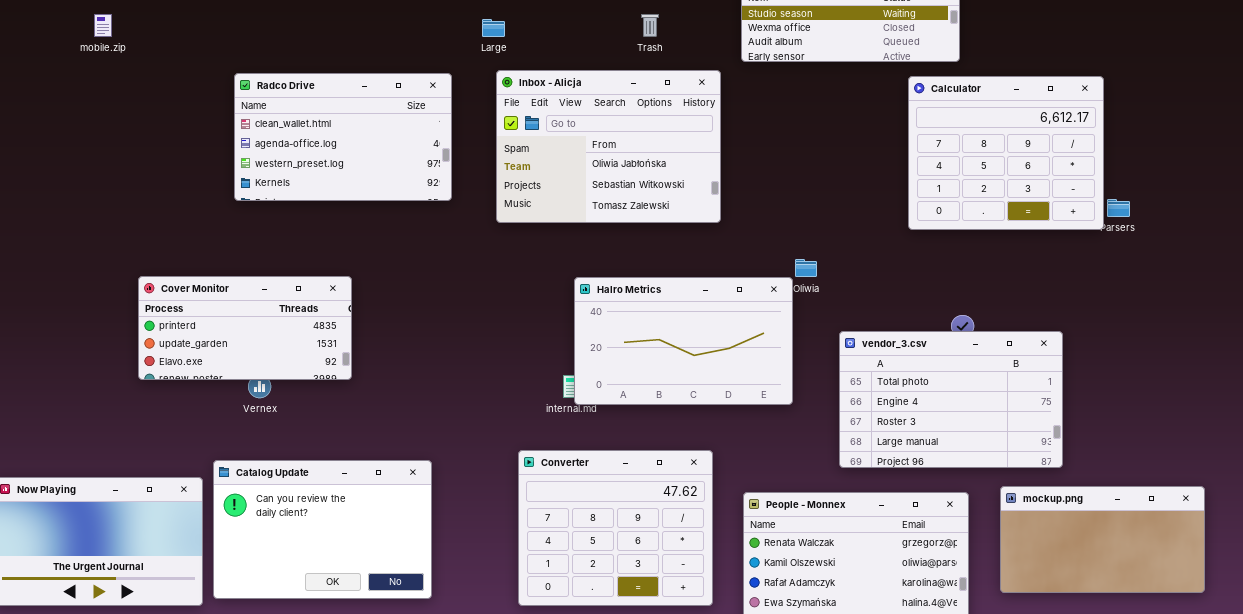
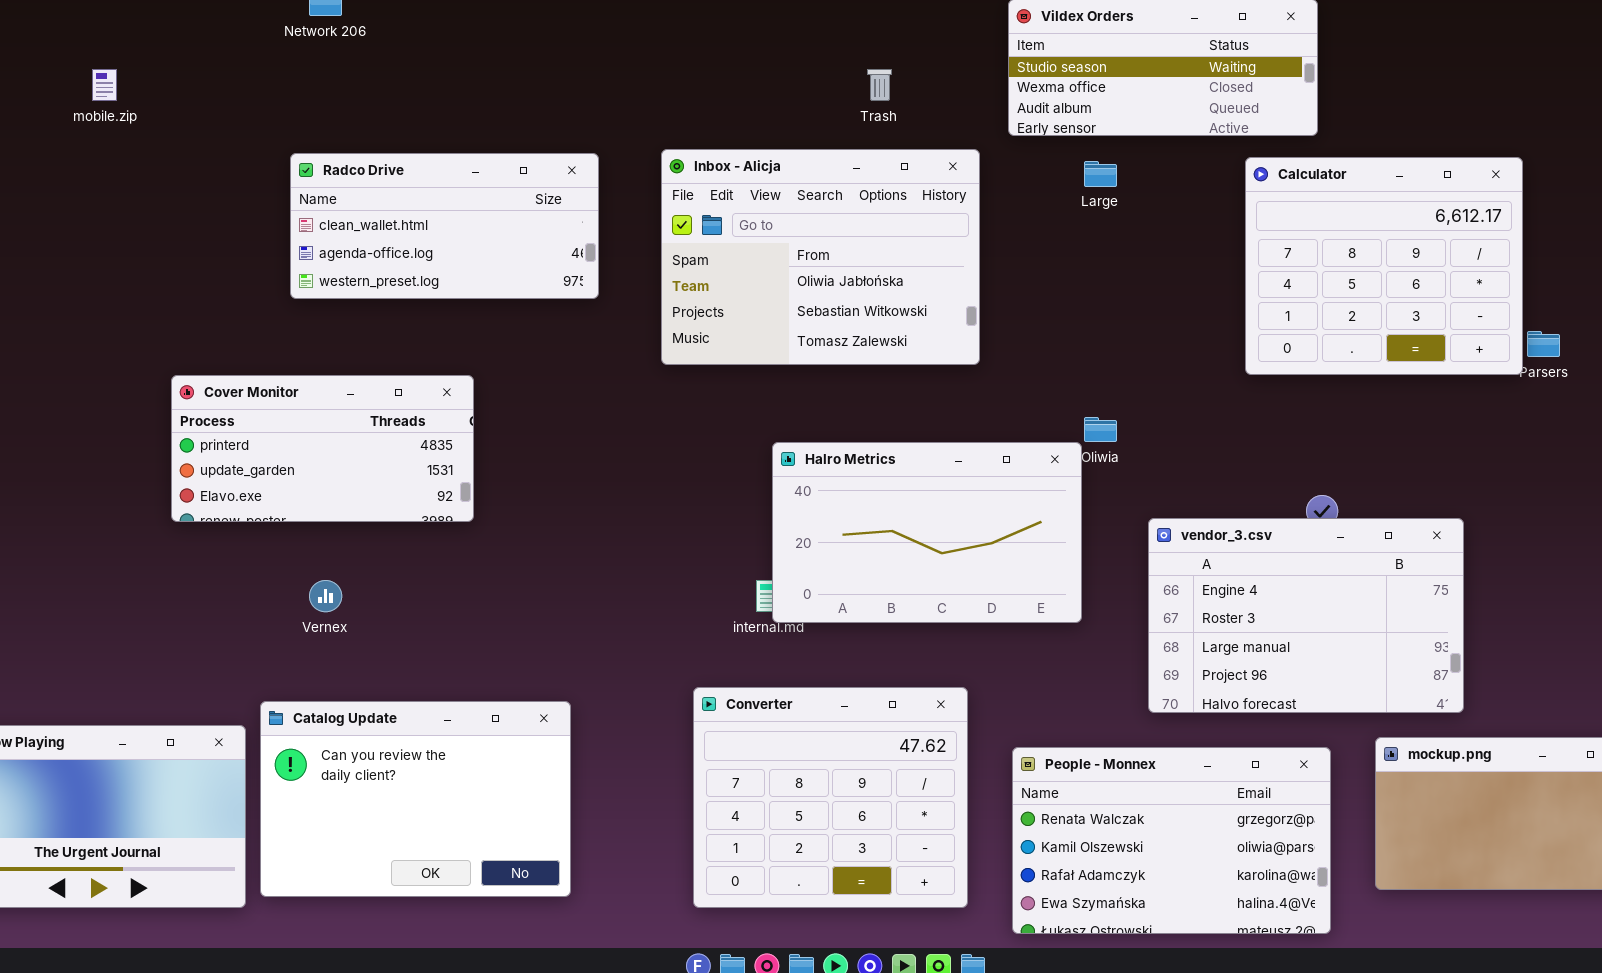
Large: [482,19,505,37] -> [1084,161,1117,187], moved
Radco Drive: [234,73,452,201] -> [290,153,599,299], resized
Cover Monitor: [138,276,352,380] -> [171,375,474,522], moved
vendor_3.csv: [839,331,1063,468] -> [1148,518,1464,713], scrolled down 1 row

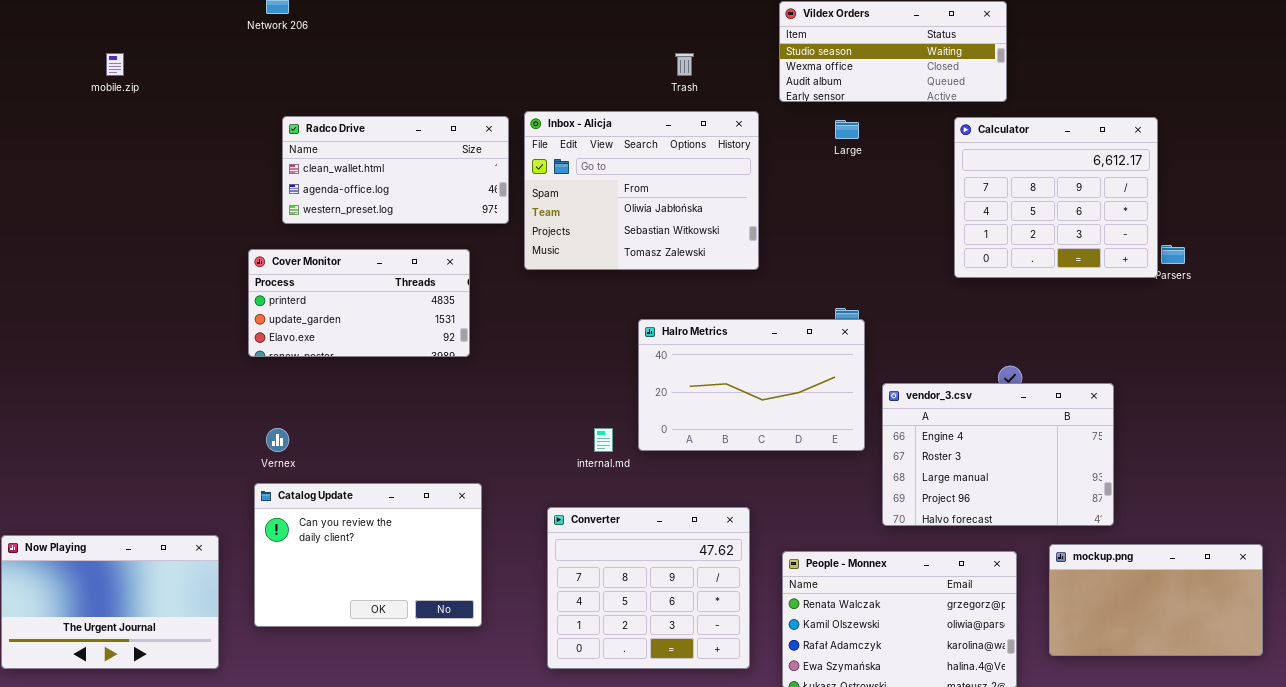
Radco Drive: [290,153,599,299] -> [282,116,509,224], moved
Cover Monitor: [171,375,474,522] -> [248,249,470,357], moved
Halro Metrics: [772,442,1082,623] -> [638,319,865,451], moved
Catalog Update: [260,701,571,897] -> [254,483,482,627], moved

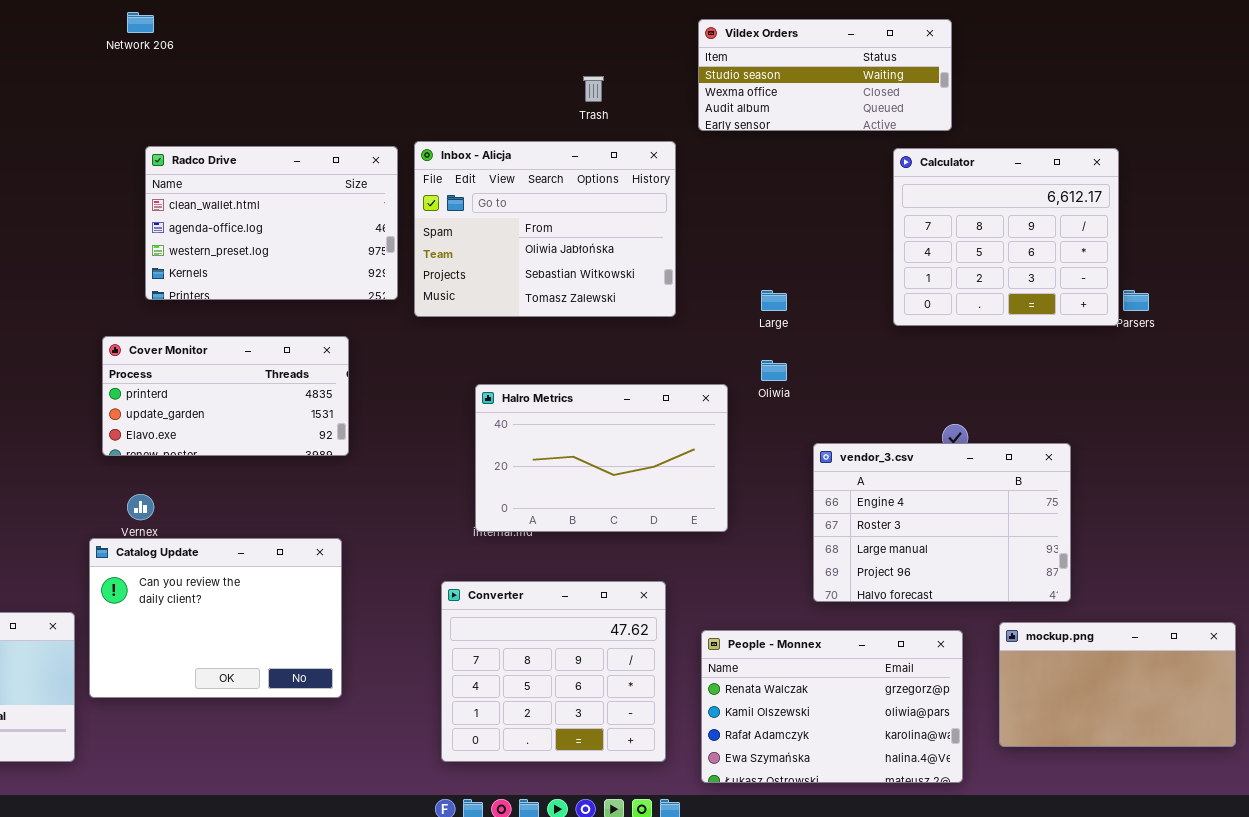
Radco Drive: [282,116,509,224] -> [145,146,398,300], resized
Large: [835,120,859,139] -> [761,290,787,311], moved
Cover Monitor: [248,249,470,357] -> [102,336,349,456], moved
Halro Metrics: [638,319,865,451] -> [475,384,728,532], moved
Catalog Update: [254,483,482,627] -> [89,538,342,698], moved

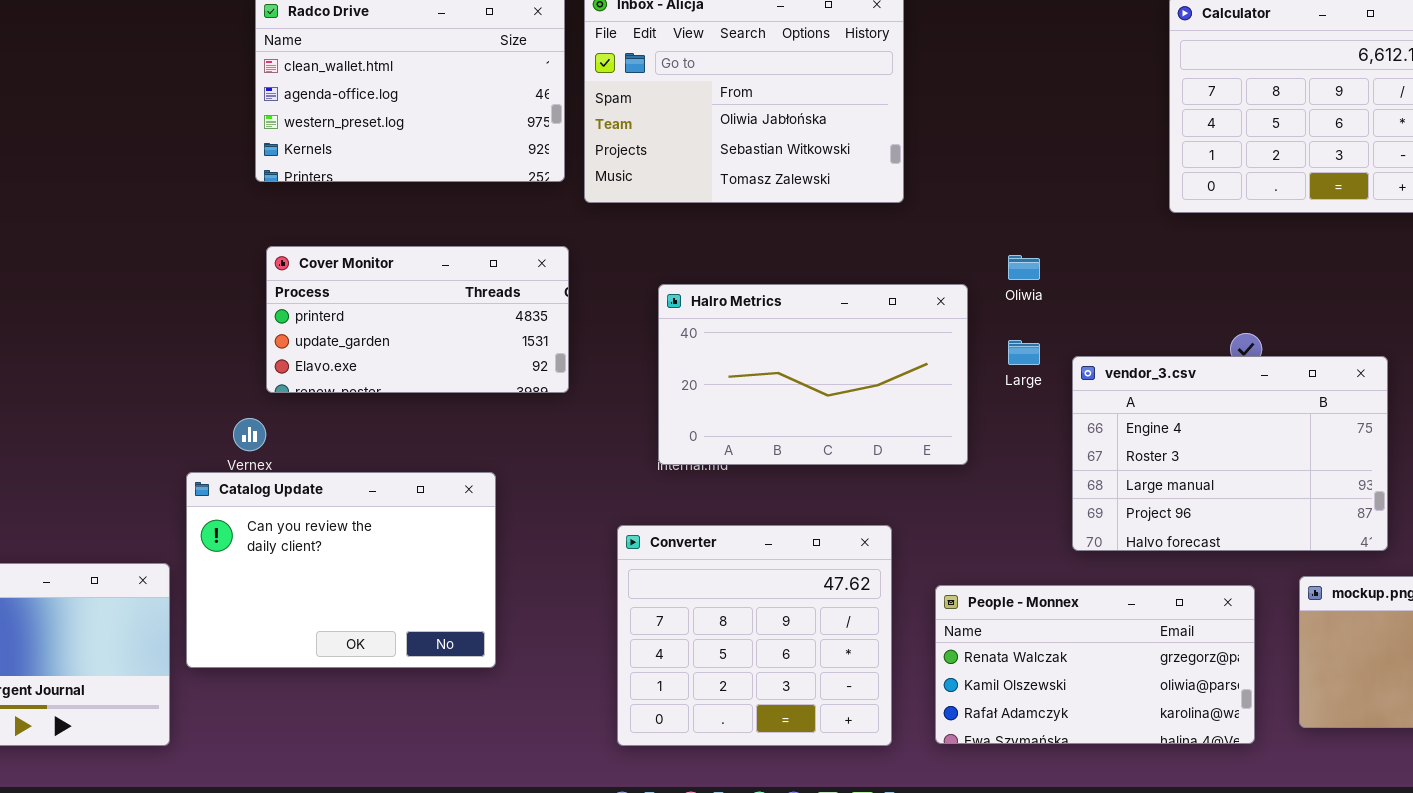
Large: [761,290,787,311] -> [1008,340,1040,365], moved
Cover Monitor: [102,336,349,456] -> [266,246,569,393], moved
People - Monnex: [701,630,963,783] -> [935,585,1255,744], resized

